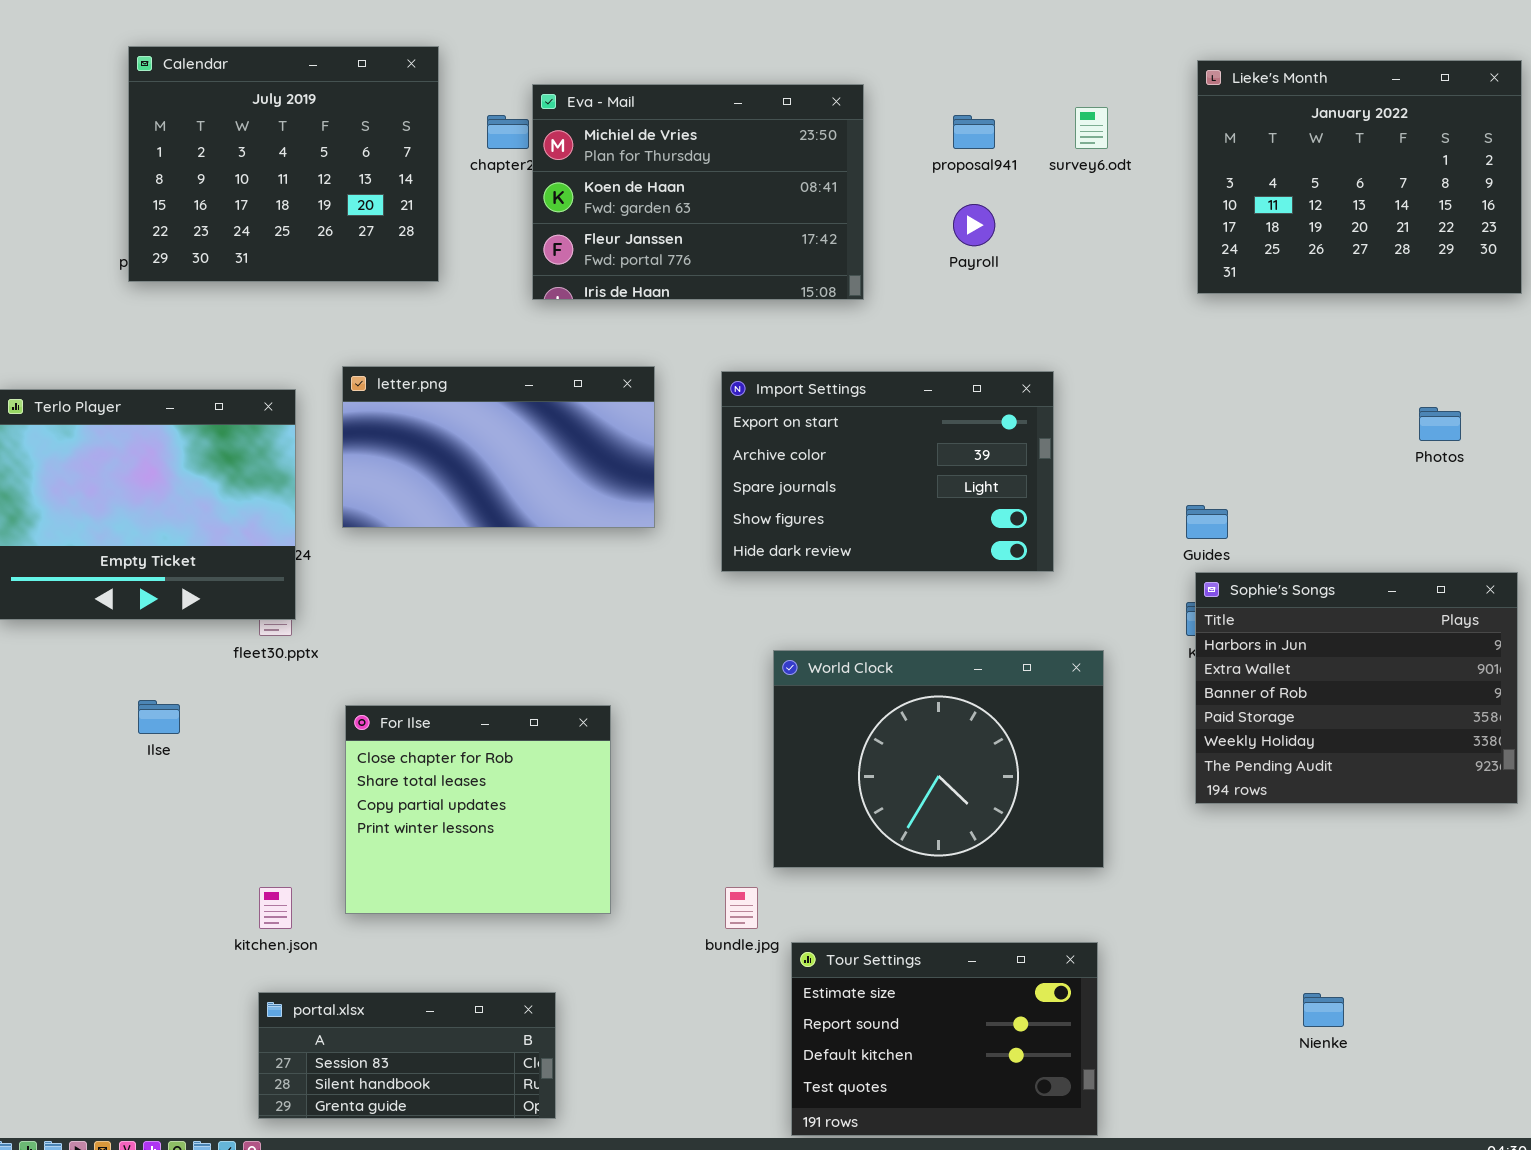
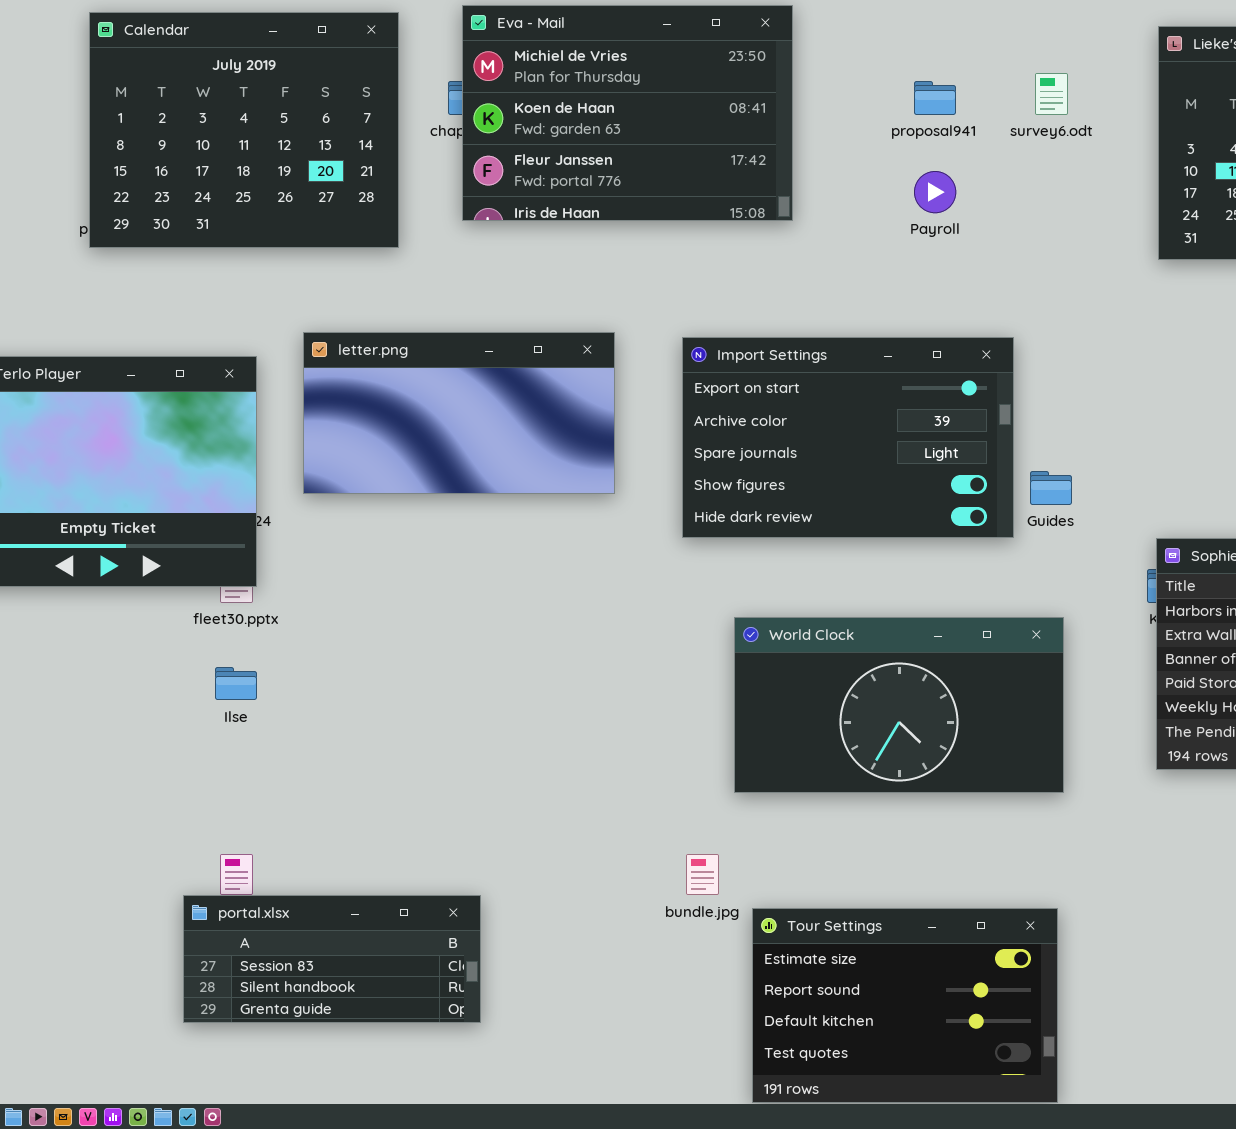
Eva - Mail: [532,84,864,300] -> [462,5,793,221], moved
Guides: [1186,505,1228,539] -> [1030,471,1072,505], moved
World Clock: [773,650,1104,868] -> [734,617,1064,793], resized
Ilse: [138,700,180,734] -> [215,667,257,700], moved
For Ilse: [345,705,611,914] -> none, closed
portal.xlsx: [258,992,556,1119] -> [183,895,481,1023], moved

